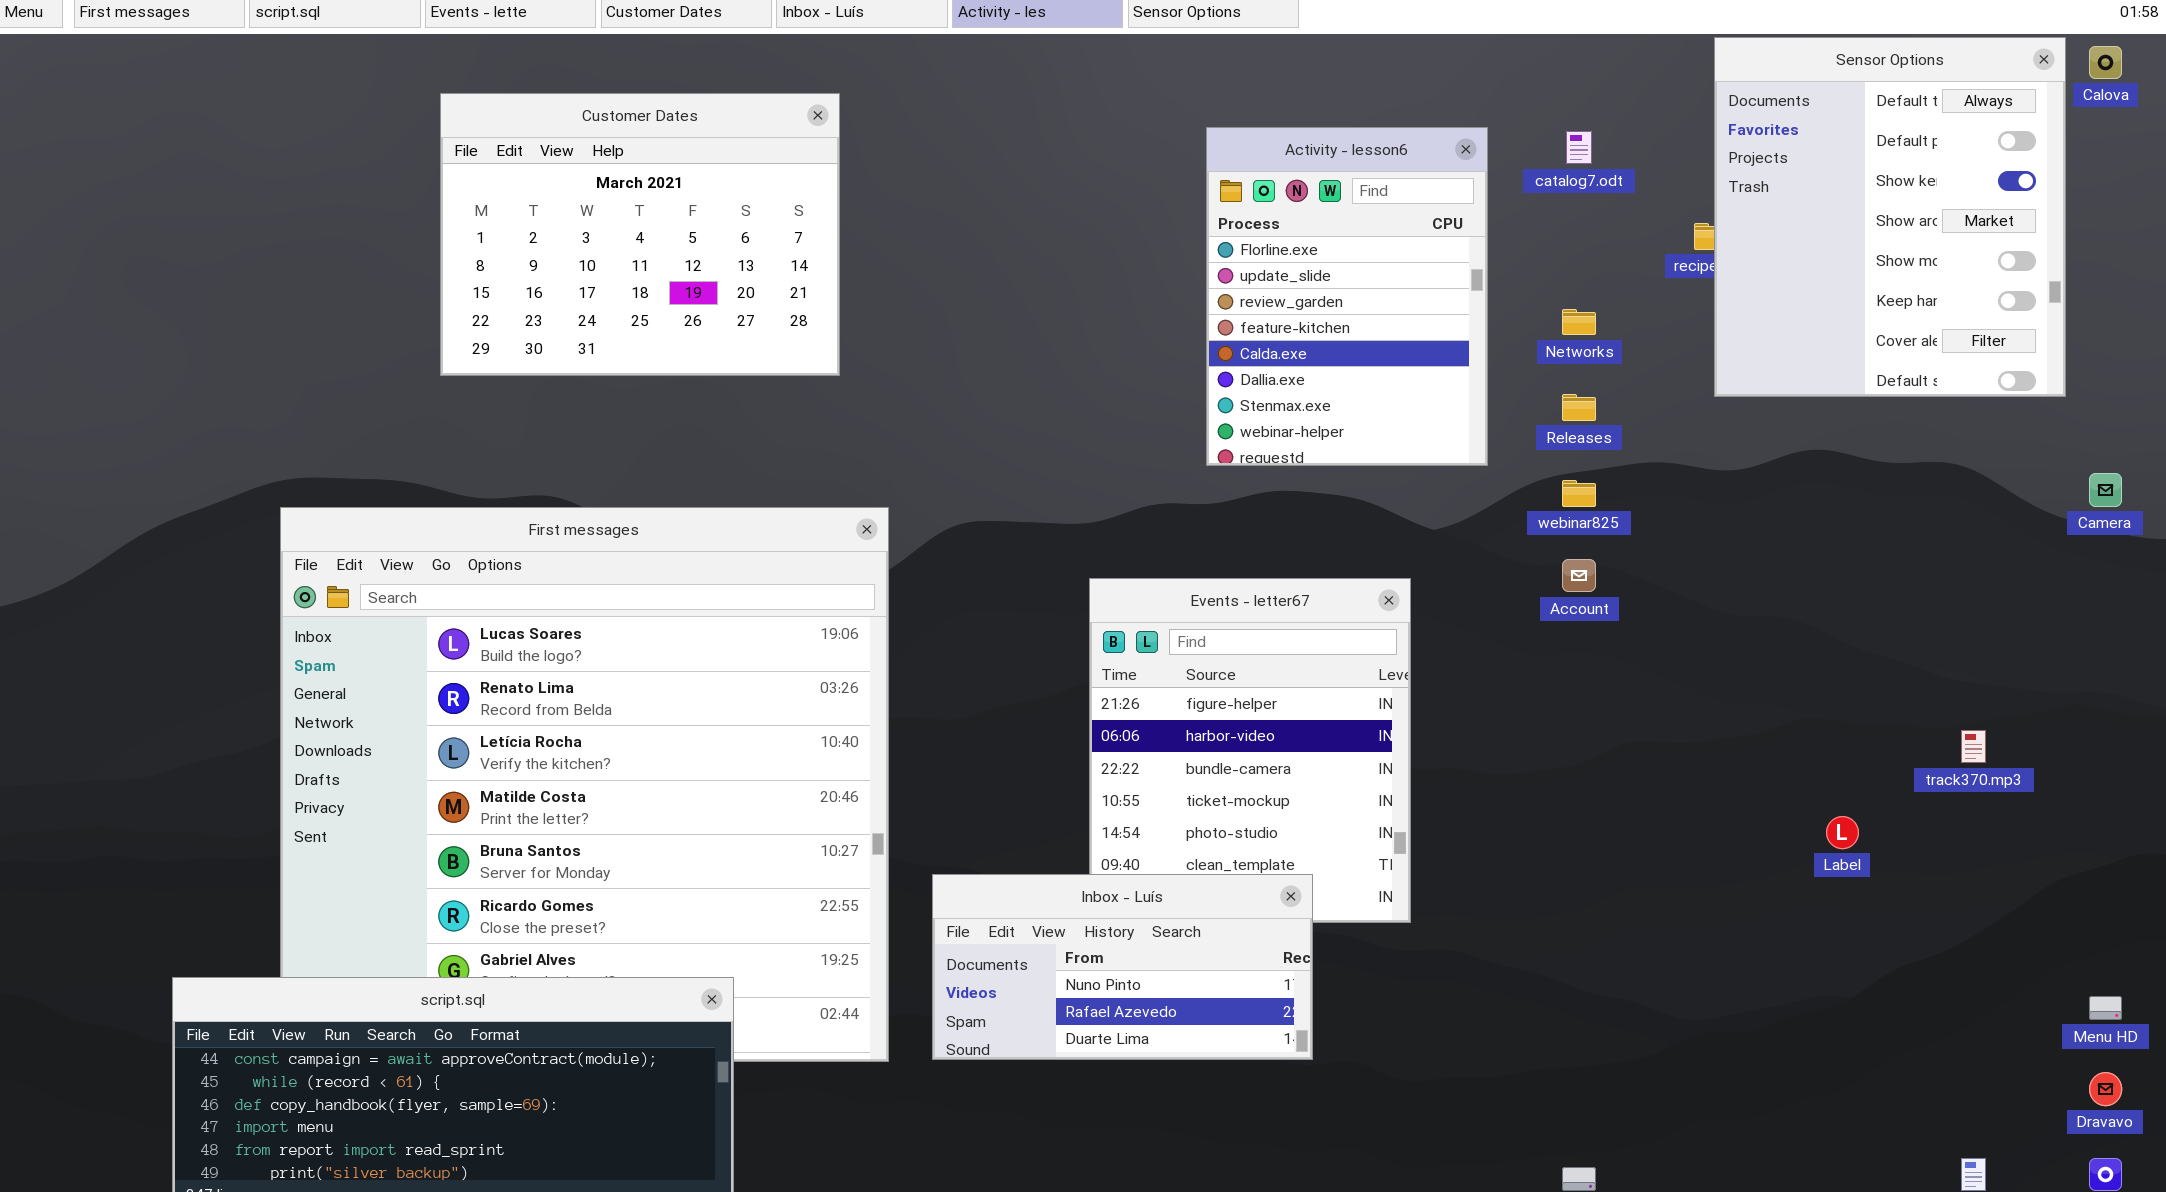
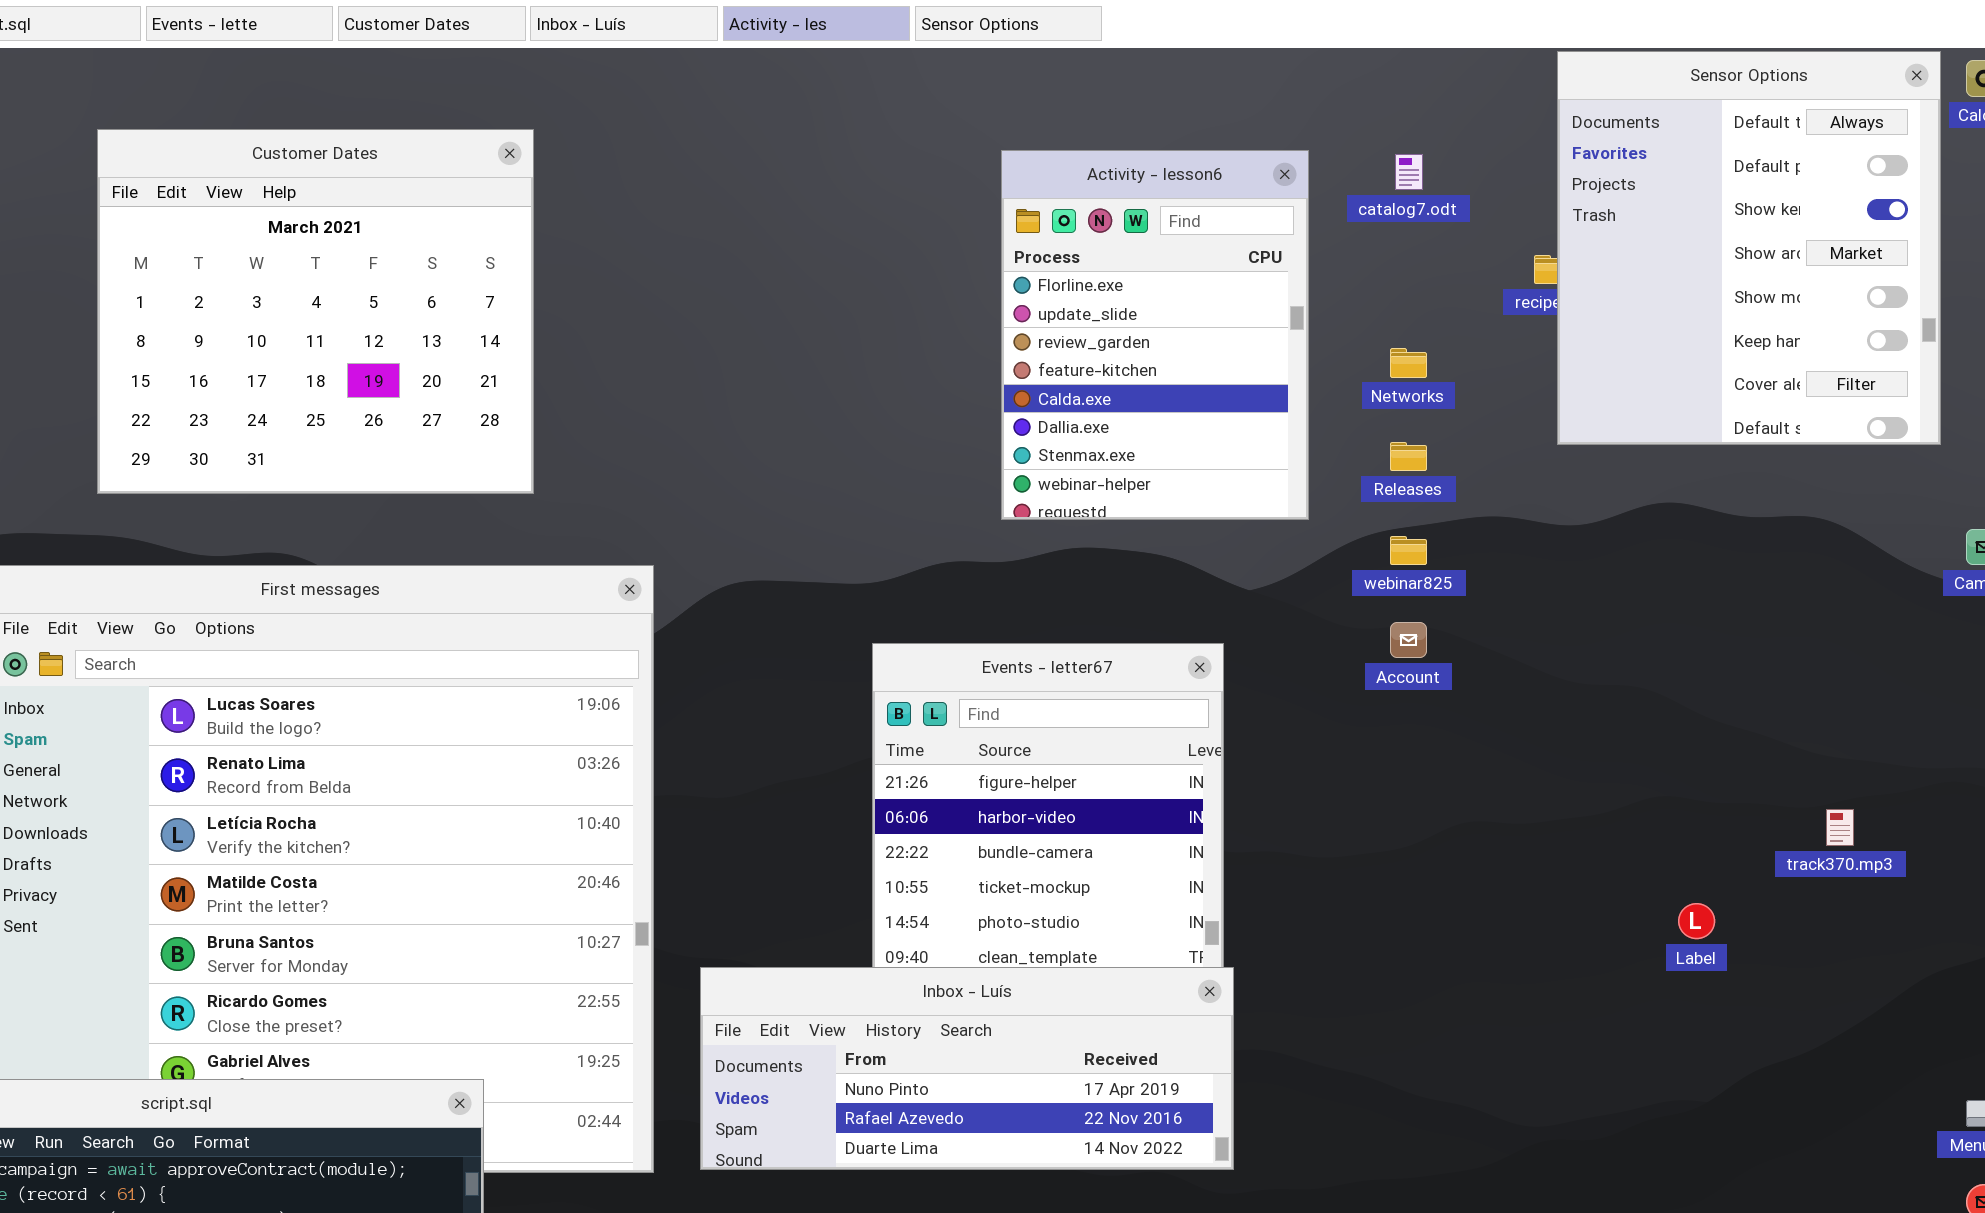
Customer Dates: [440,93,840,376] -> [97,129,534,494], moved, resized
Inbox - Luís: [932,874,1313,1060] -> [700,967,1234,1170], resized

